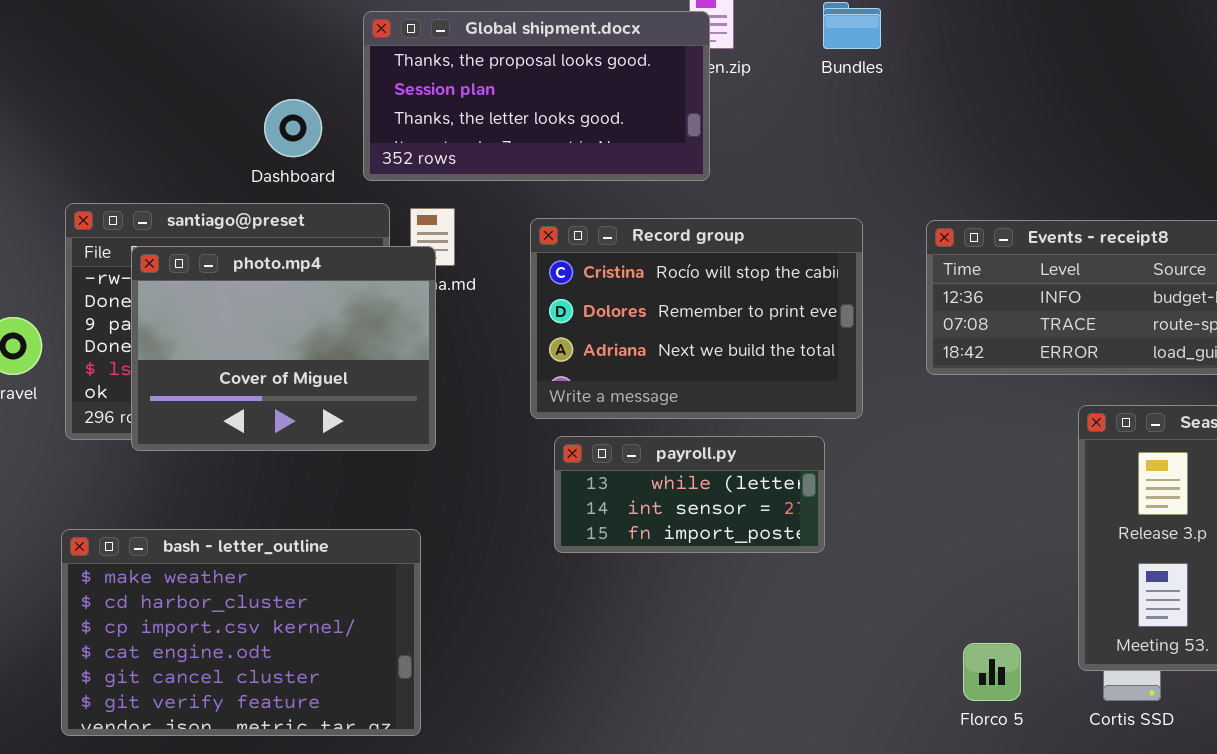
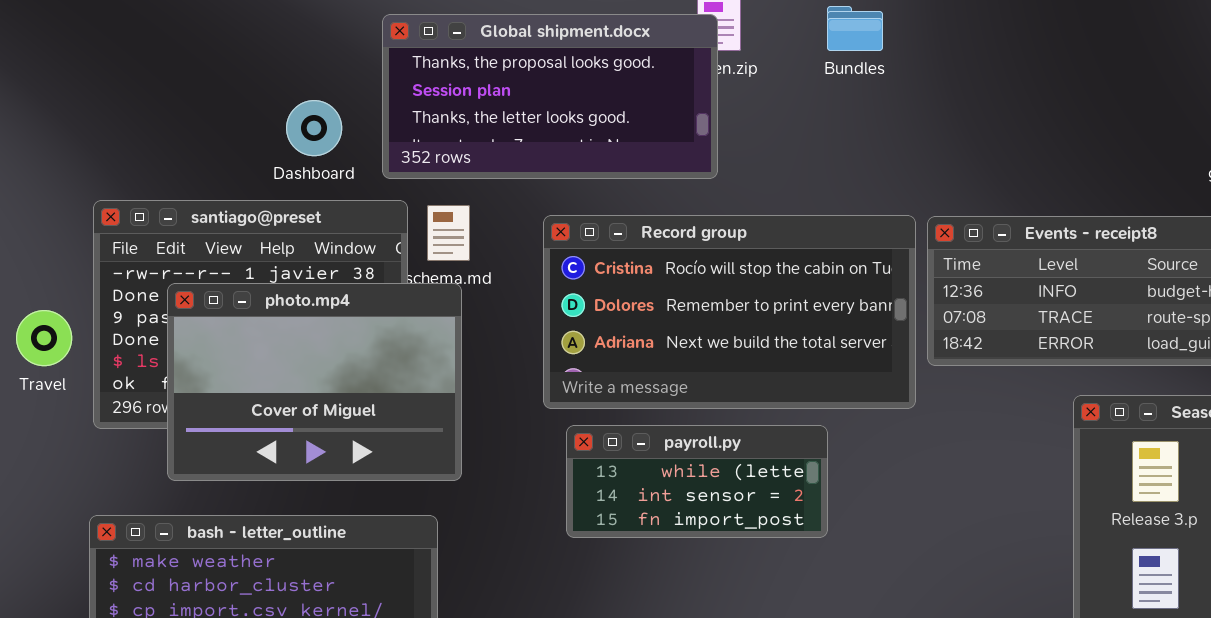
Record group: [530,218,863,419] -> [543,215,916,409], resized
photo.mp4: [131,246,436,451] -> [167,283,462,481], moved

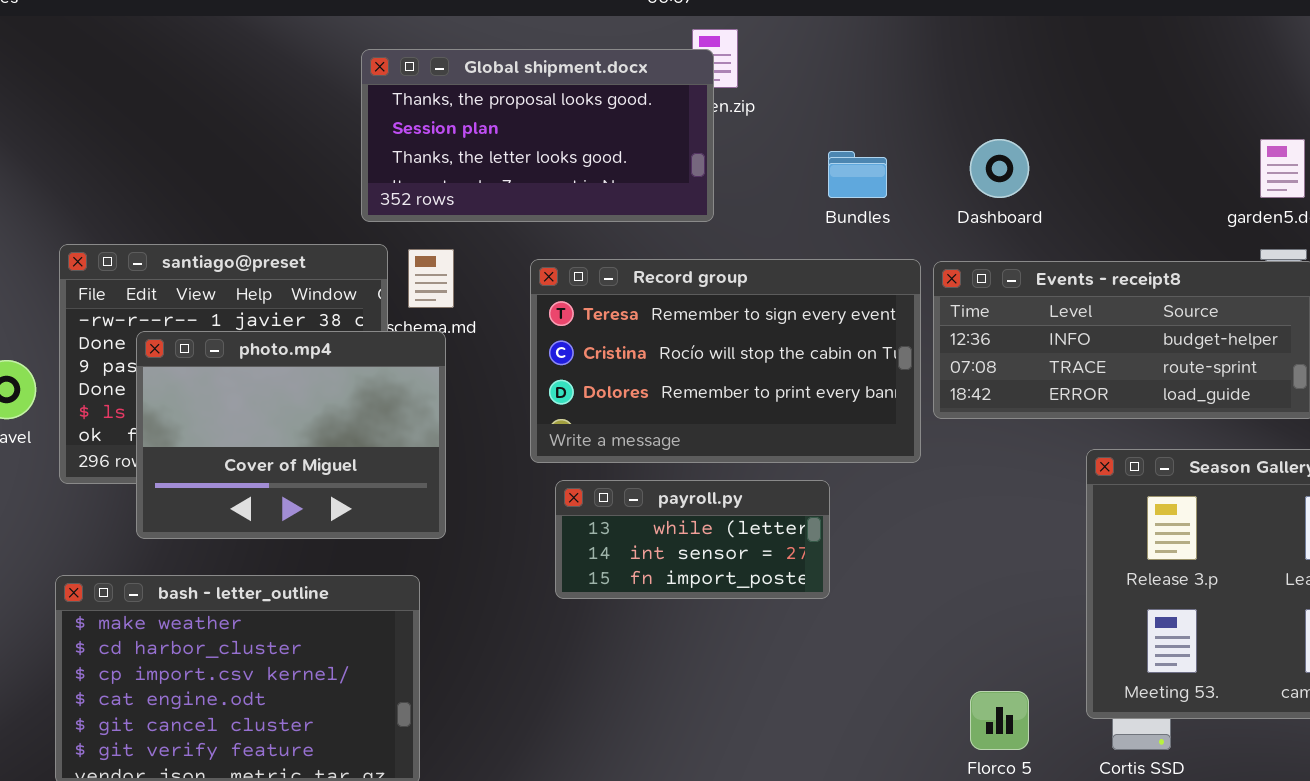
Bundles: [827,6,883,51] -> [828,151,887,198], moved
Dashboard: [286,100,342,156] -> [970,139,1029,198], moved
Record group: [543,215,916,409] -> [530,259,921,463], scrolled up 1 row

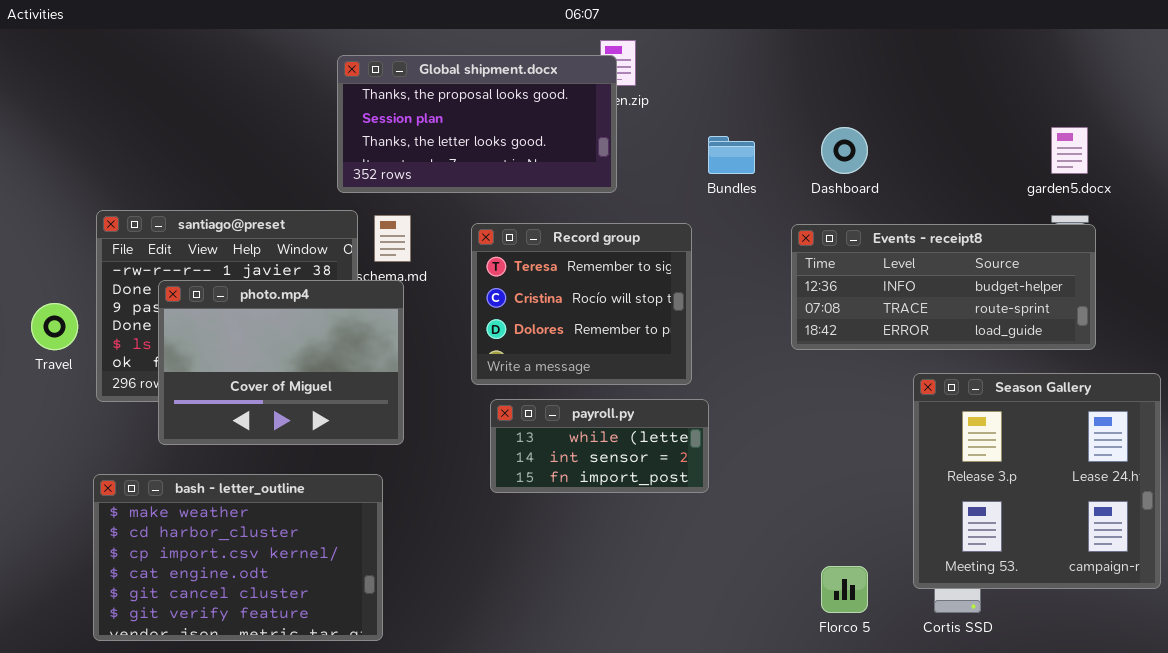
Record group: [530,259,921,463] -> [471,223,692,385], resized

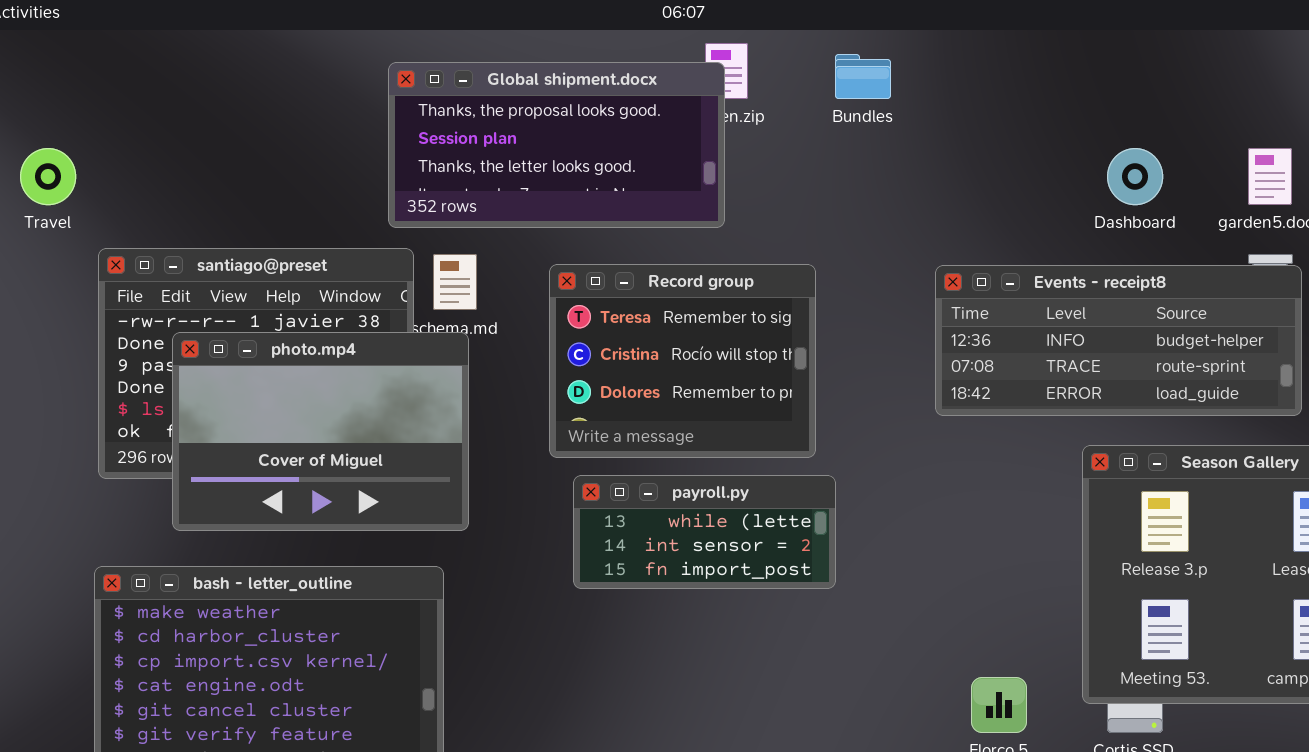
Dashboard: [821,127,868,174] -> [1107,148,1163,205], moved
Bundles: [708,136,755,174] -> [835,54,891,99], moved
Travel: [31,303,78,350] -> [20,148,76,205], moved

